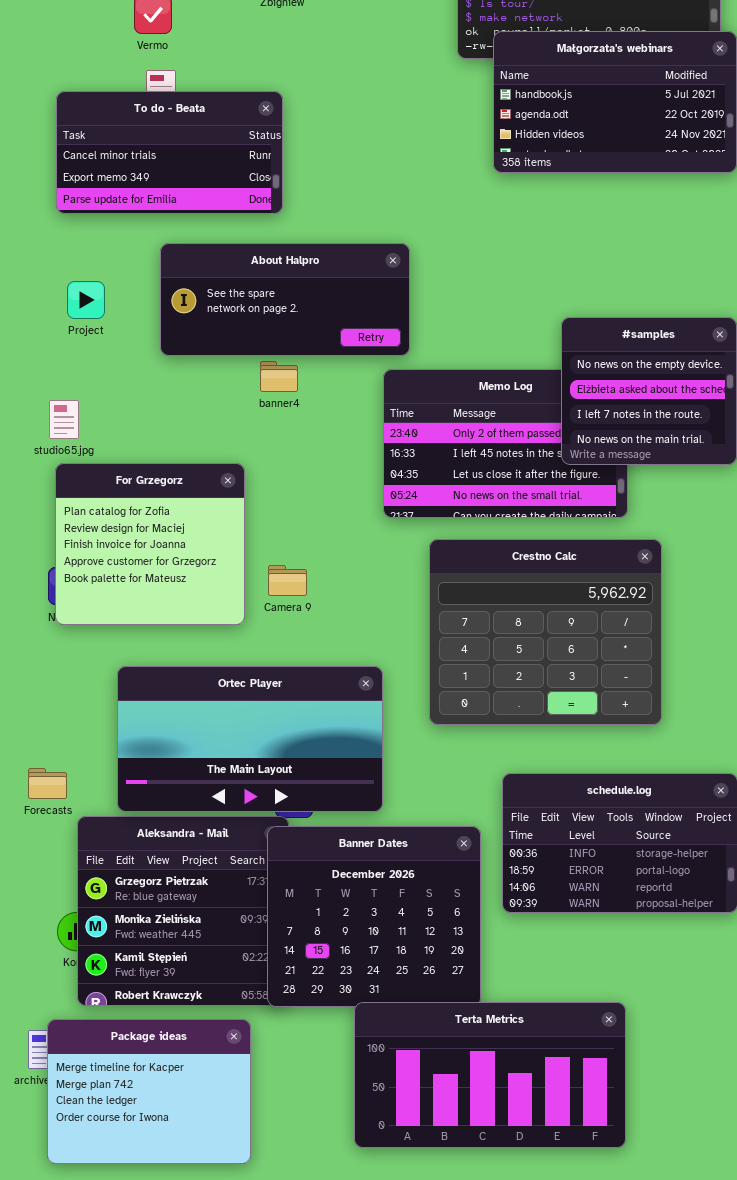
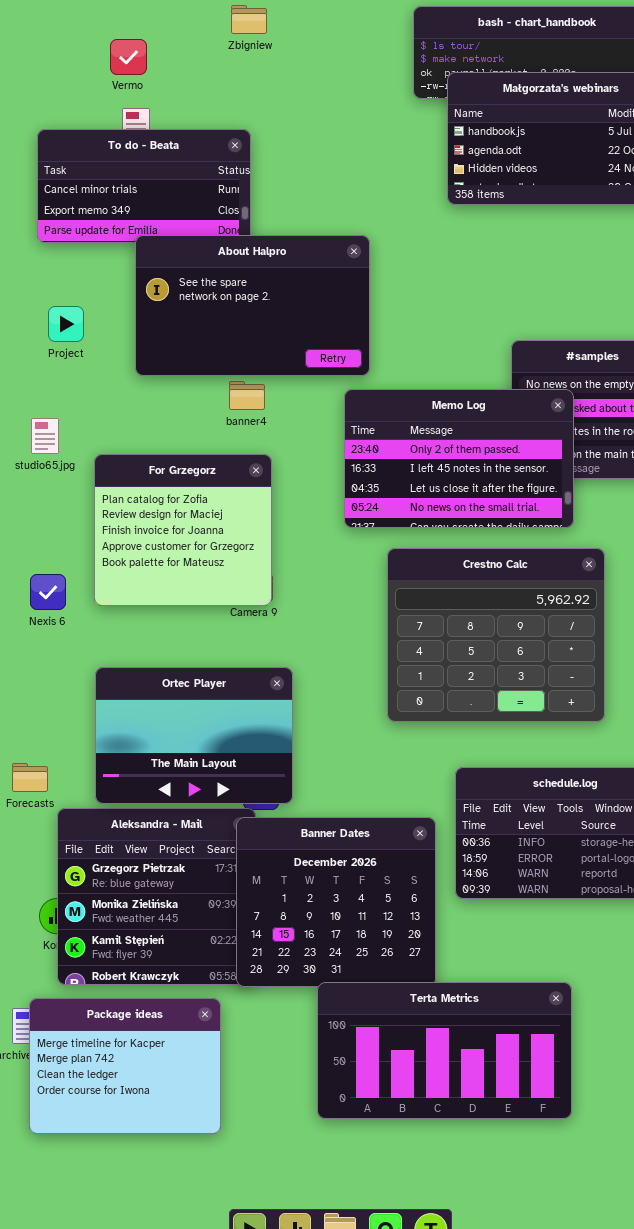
About Halpro: [160,243,410,356] -> [135,235,370,376], resized
Memo Log: [383,369,628,518] -> [344,389,574,528], raised
For Grzegorz: [55,463,245,625] -> [94,454,272,606], moved
Ortec Player: [117,666,383,812] -> [95,667,293,804], resized

